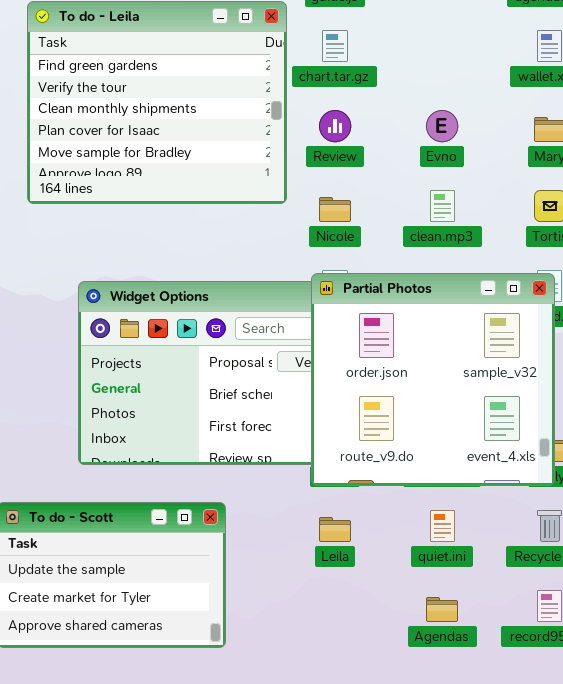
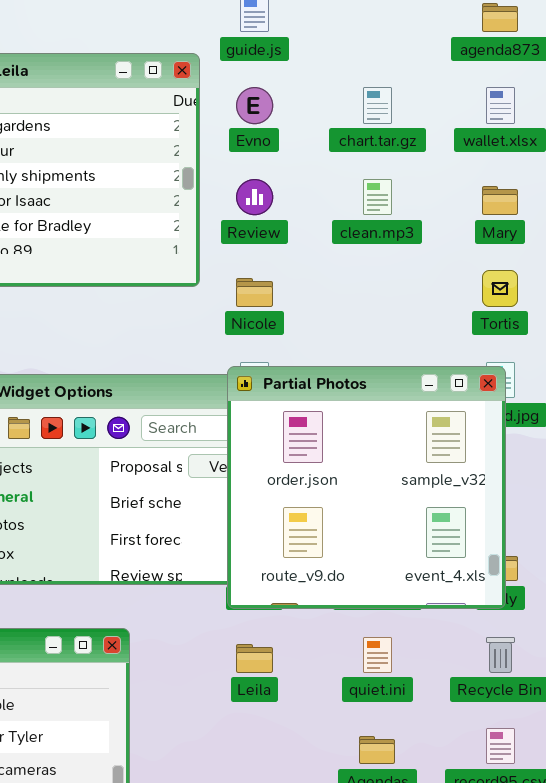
chart.tar.gz: [322,30,348,62] -> [363,87,392,124], moved
Evno: [426,110,458,142] -> [236,87,273,124], moved
clean.mp3: [430,190,455,222] -> [363,179,392,215], moved

